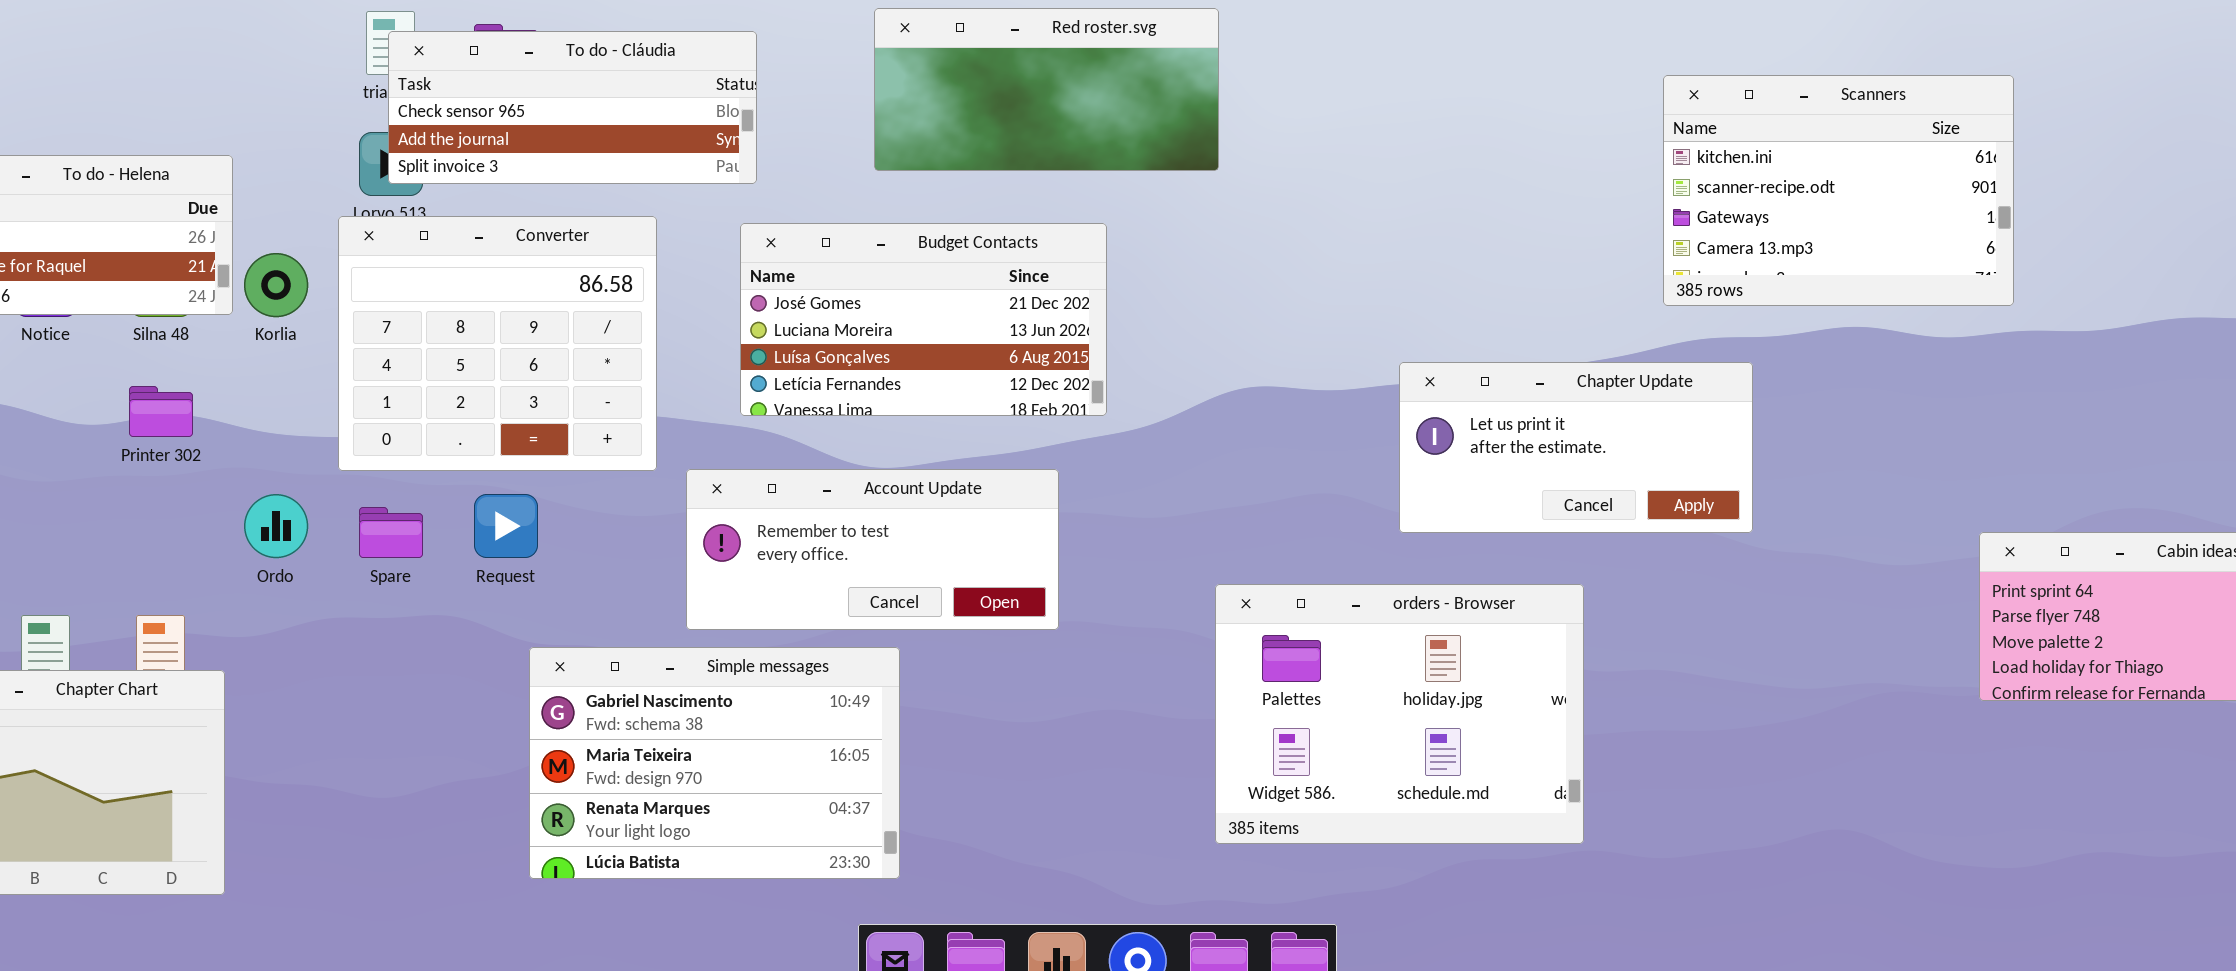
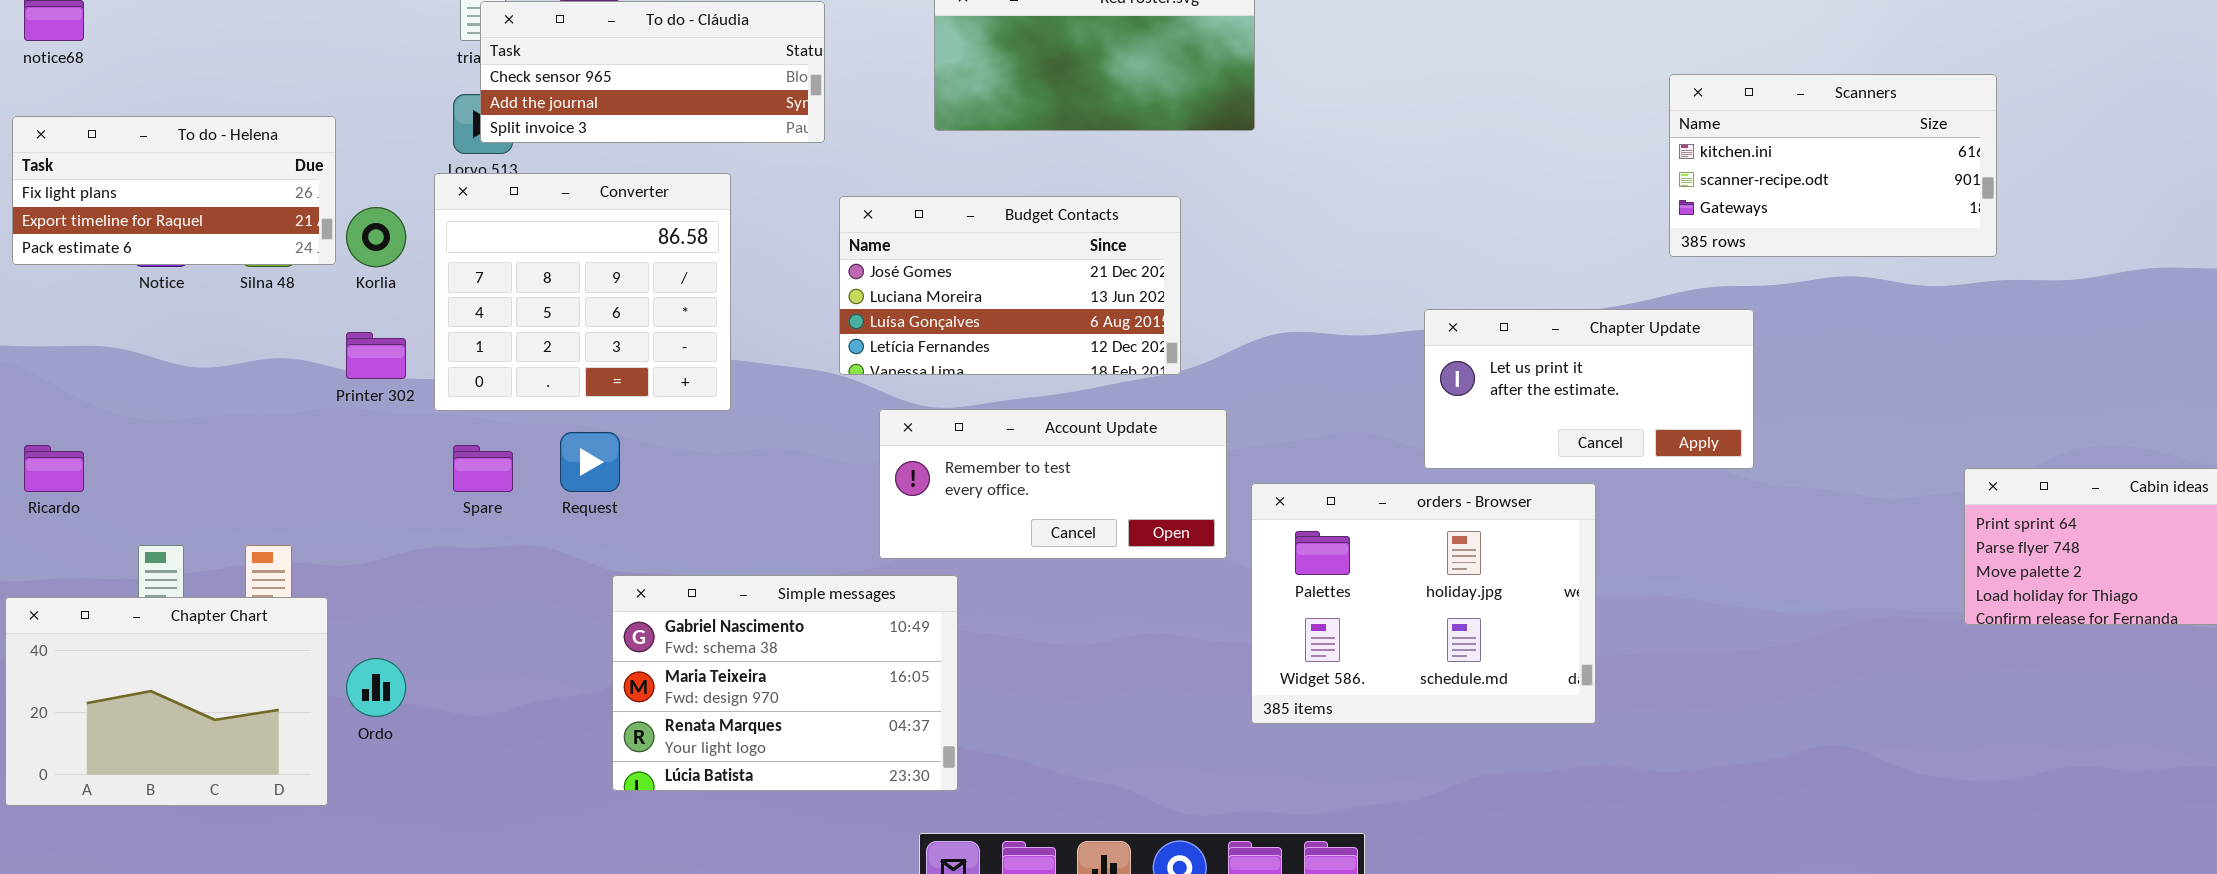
Scanners: [1663,75,2014,306] -> [1669,74,1997,257], resized
Budget Contacts: [740,223,1107,416] -> [839,196,1181,375], moved
Printer 302: [129,386,193,437] -> [346,332,406,379], moved
Account Update: [686,469,1059,630] -> [879,409,1227,559], moved
Ordo: [244,494,308,558] -> [346,658,406,717], moved
orders - Browser: [1215,584,1584,844] -> [1251,483,1596,724], moved

